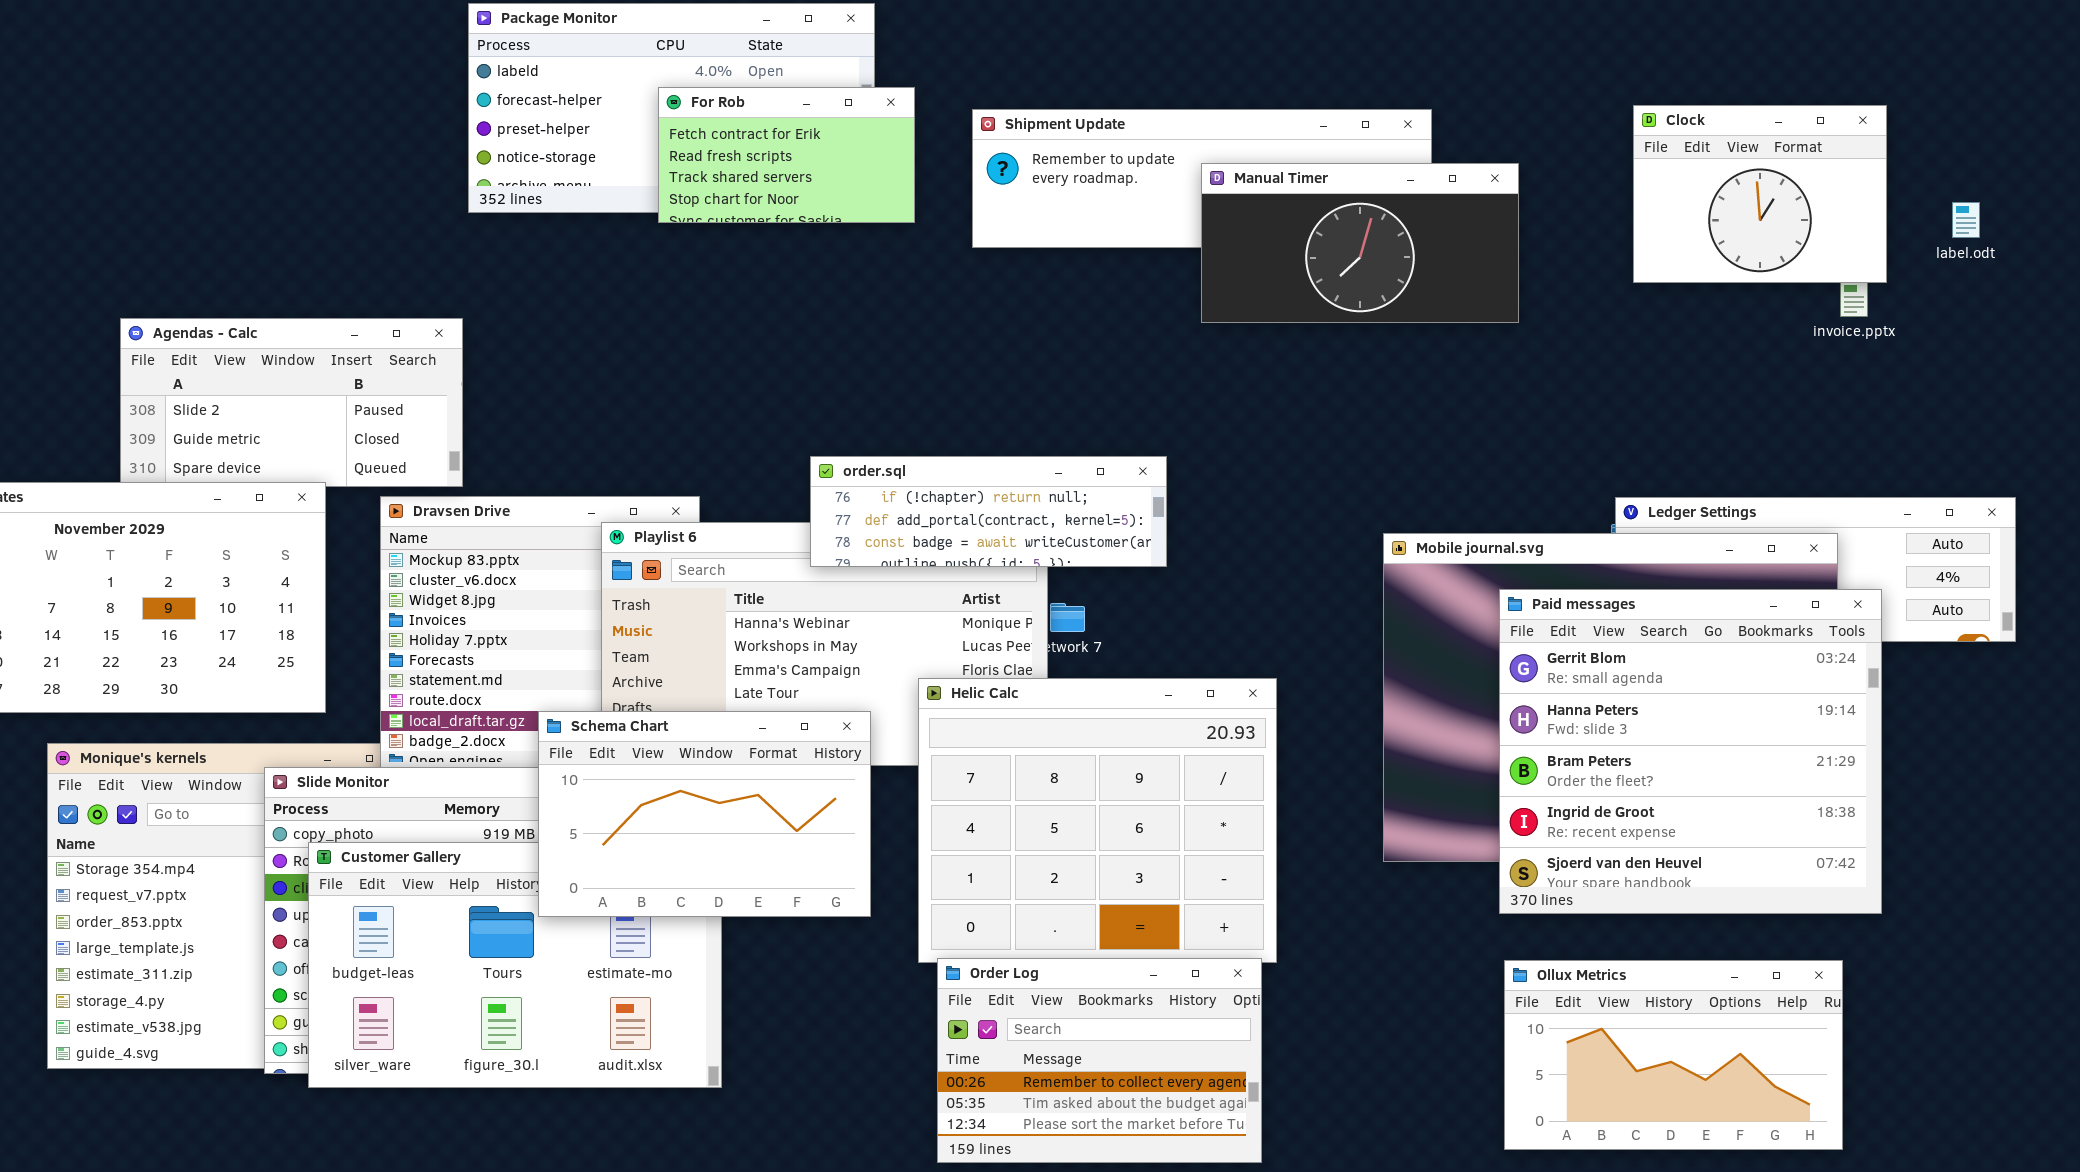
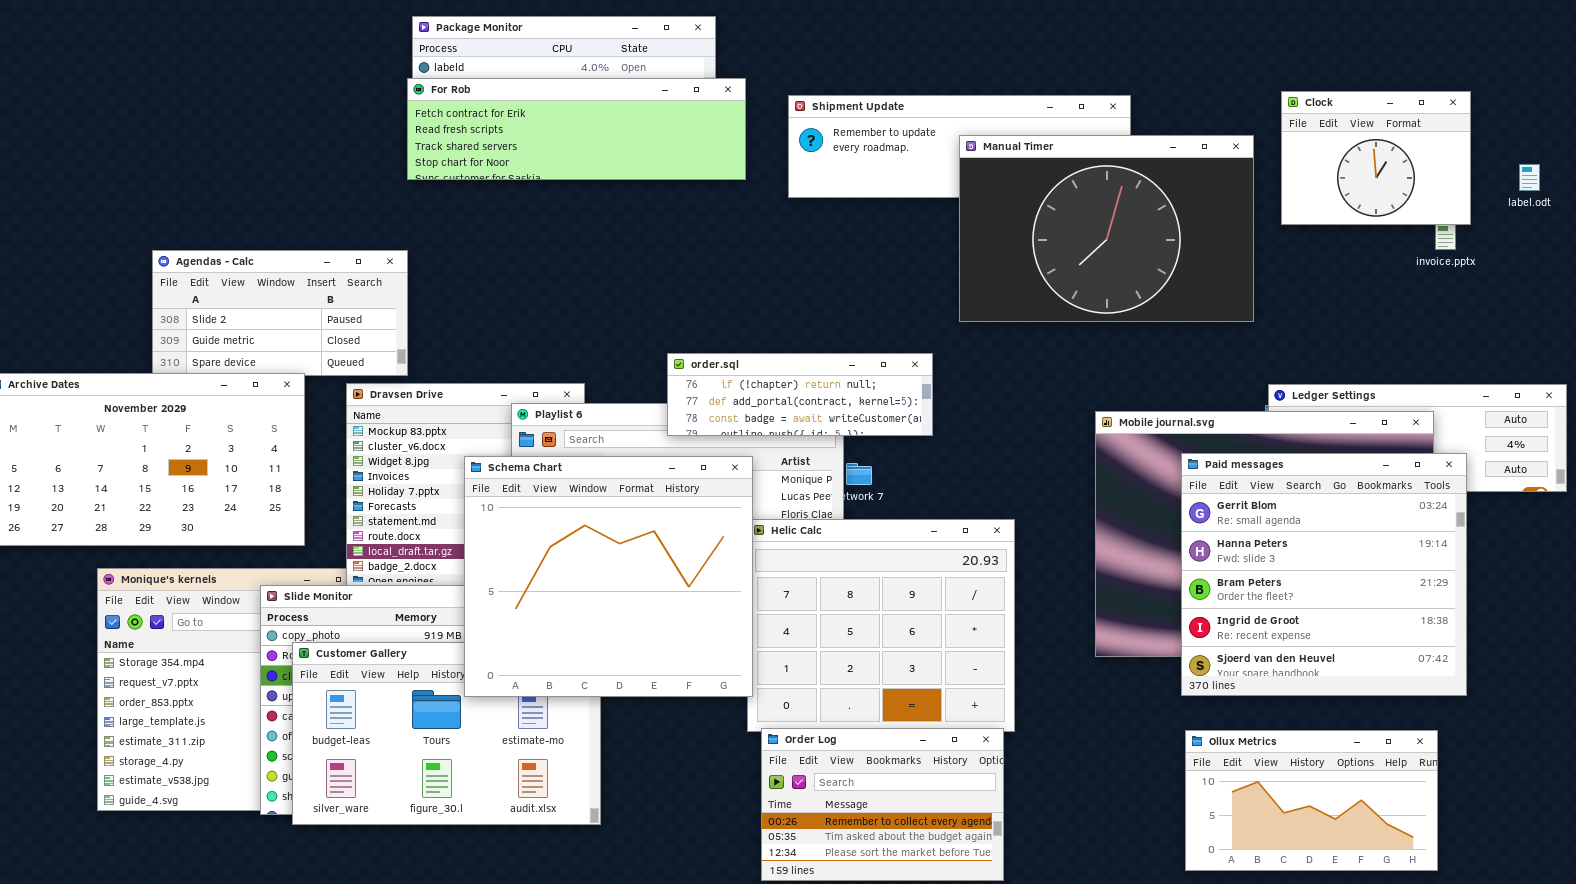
For Rob: [658,87,915,223] -> [407,78,746,180], resized
Manual Timer: [1201,163,1519,323] -> [959,135,1254,322], resized
Schema Chart: [538,711,871,917] -> [464,456,753,697], resized

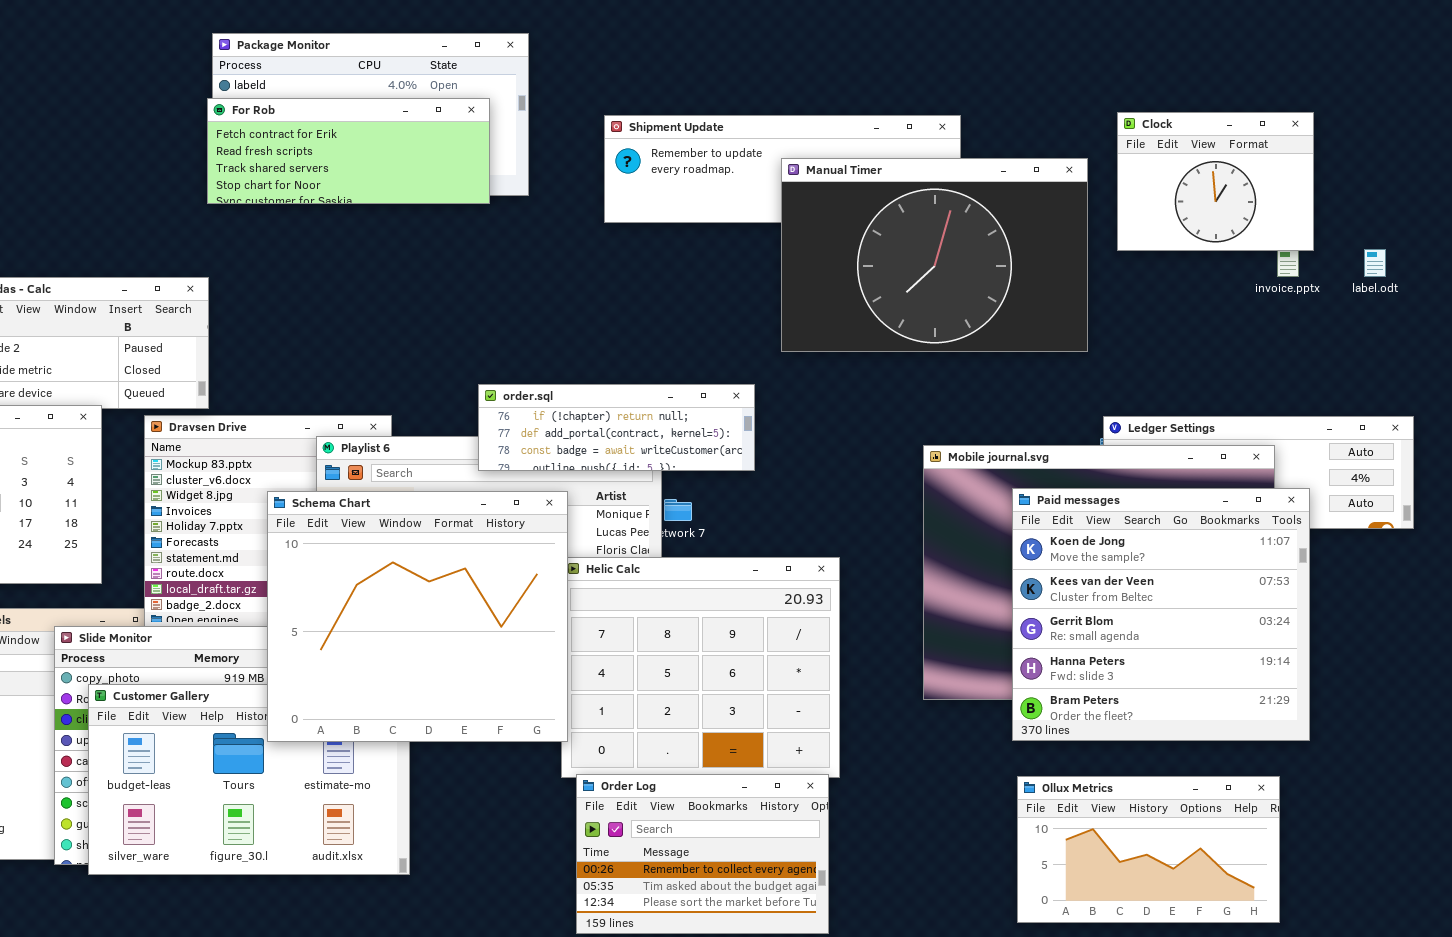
For Rob: [407,78,746,180] -> [207,98,490,204], resized
label.odt: [1519,164,1540,191] -> [1364,249,1386,277], moved
Paid messages: [1181,453,1467,696] -> [1012,488,1310,741], scrolled up 2 rows

